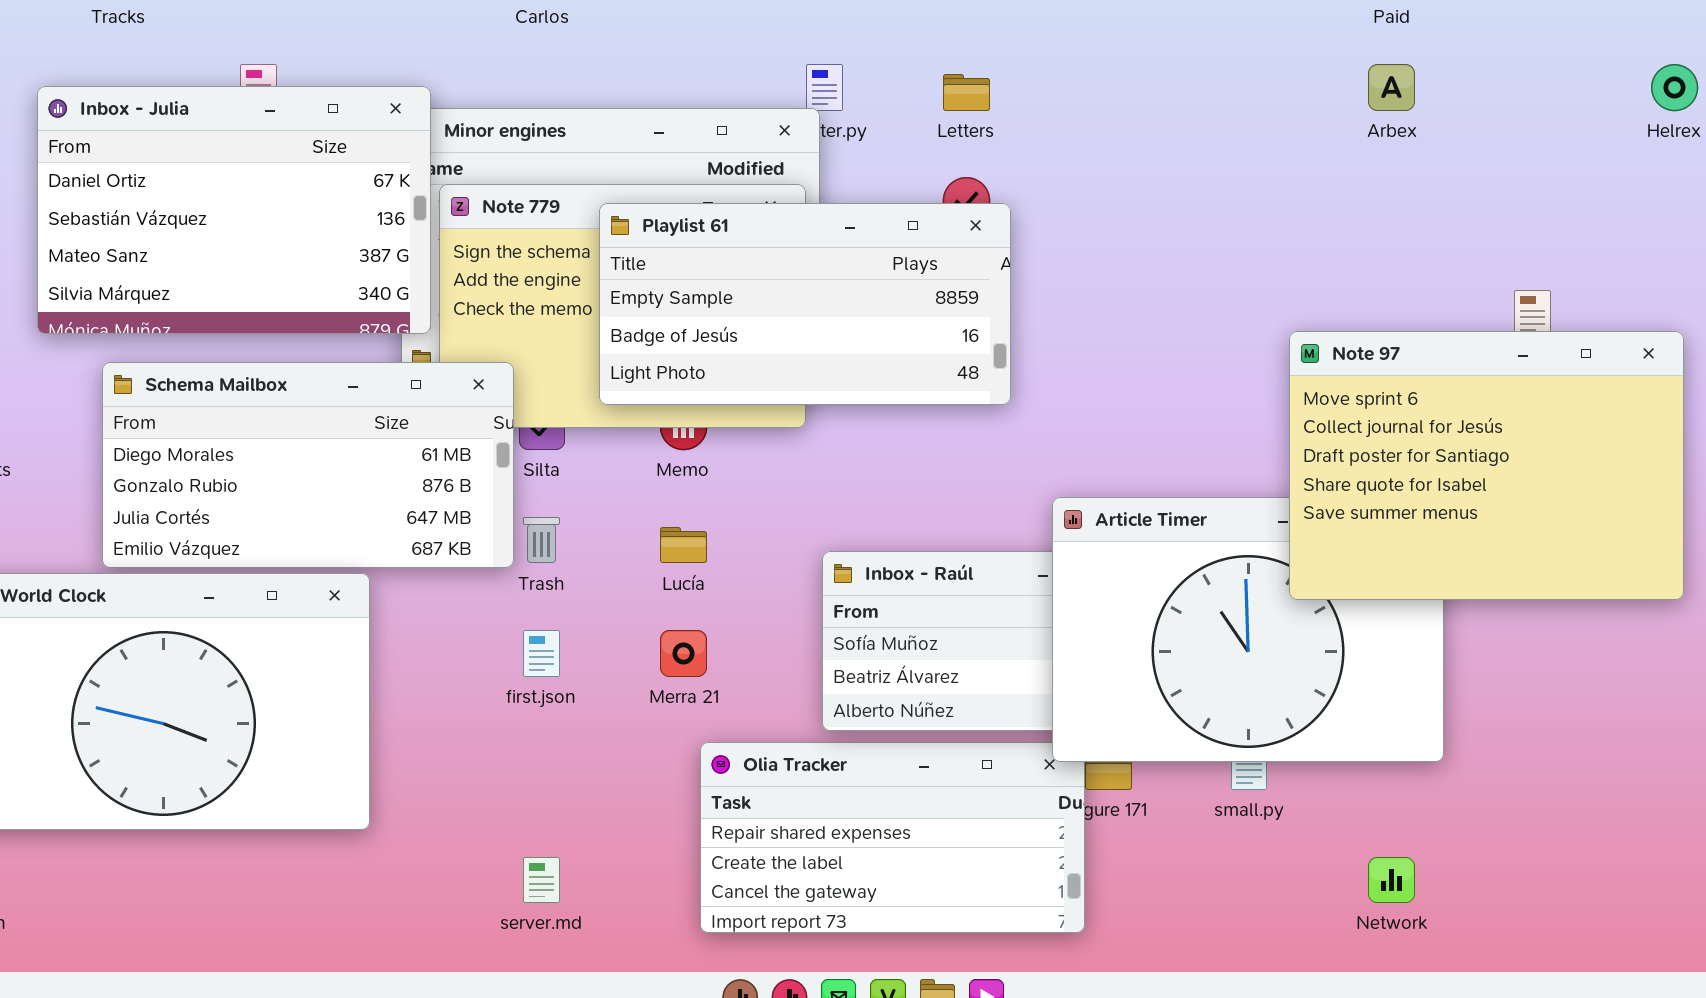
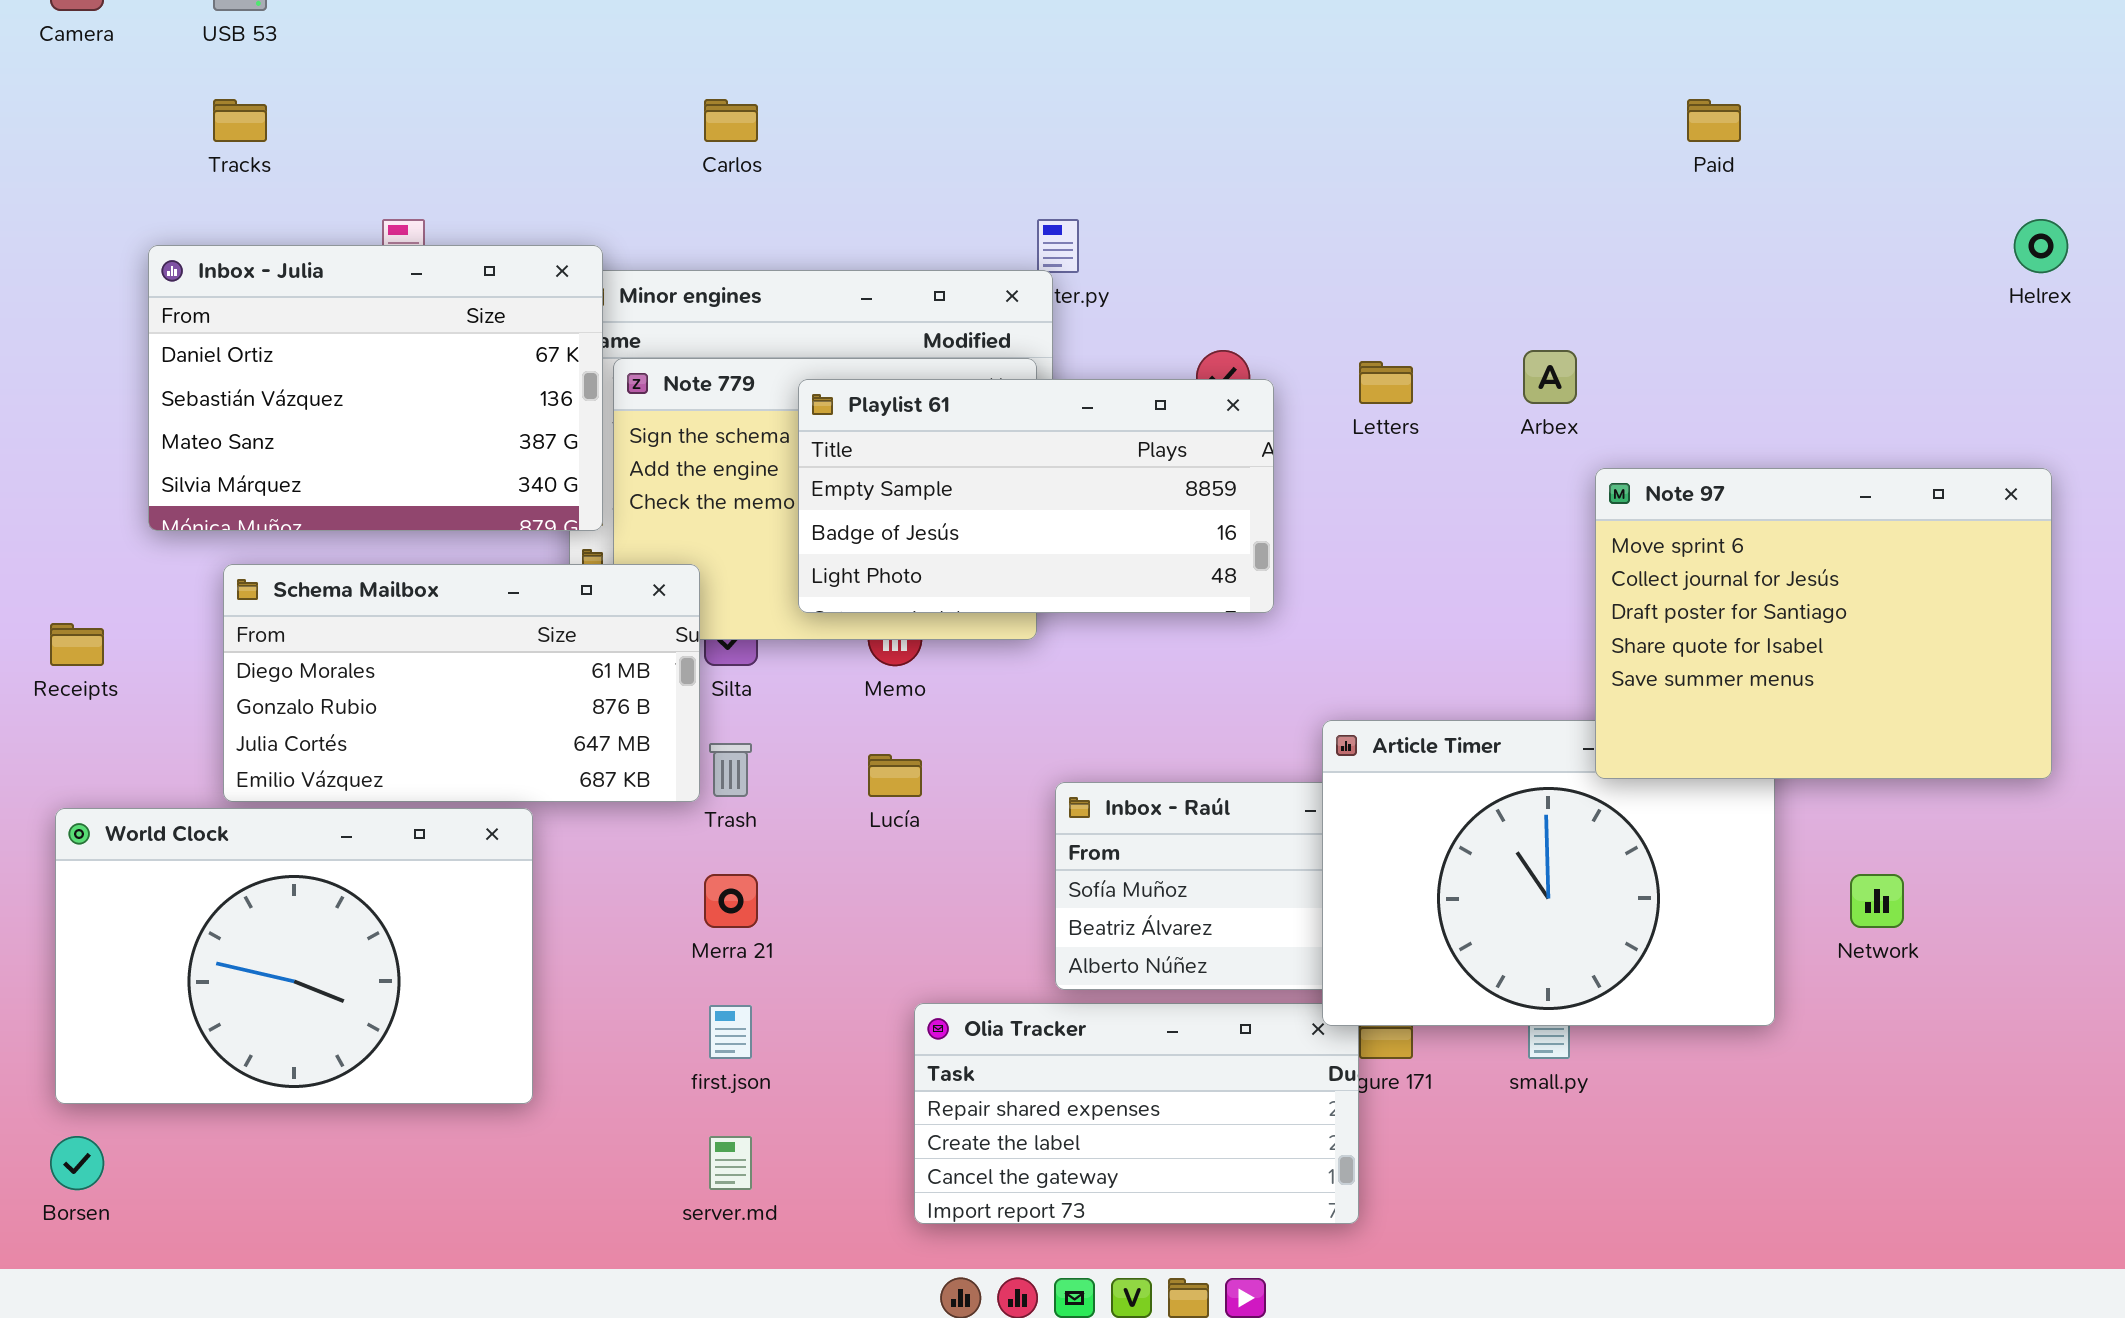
Arbex: [1368,64,1415,111] -> [1523,350,1577,404], moved
Letters: [943,74,990,111] -> [1359,361,1413,404], moved
Note 97: [1289,331,1684,600] -> [1595,468,2052,779], moved
first.json: [523,630,560,677] -> [709,1005,752,1059], moved
Merra 21: [660,630,707,677] -> [704,874,758,928], moved
Network: [1368,857,1415,903] -> [1850,874,1904,928], moved

